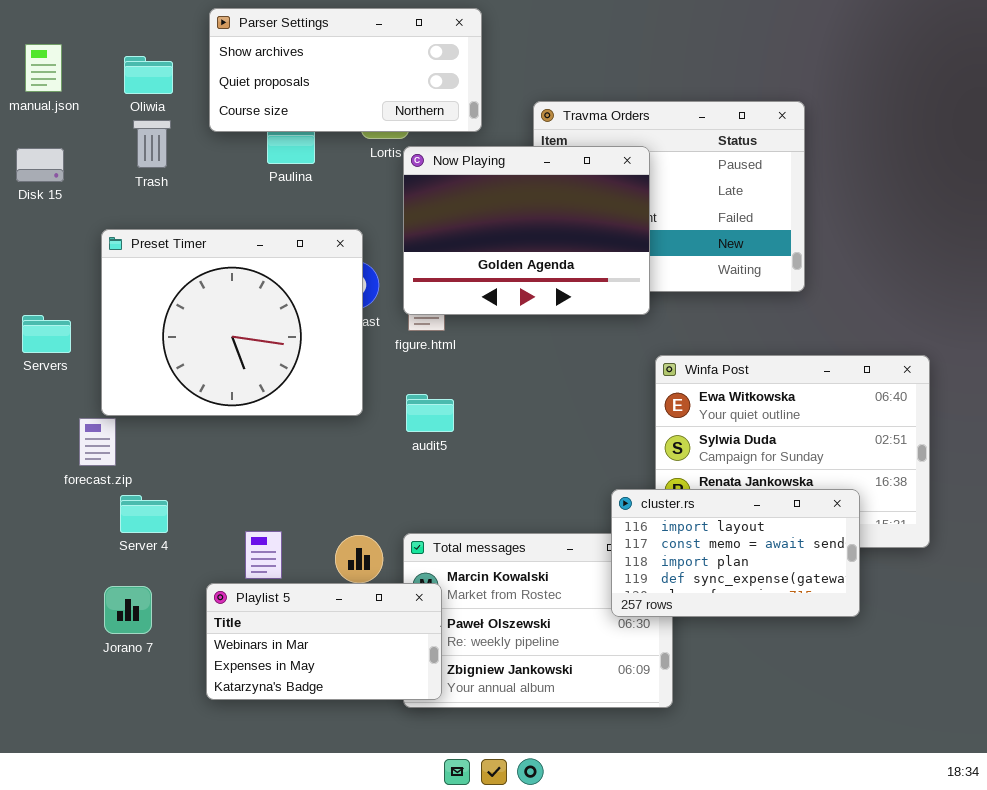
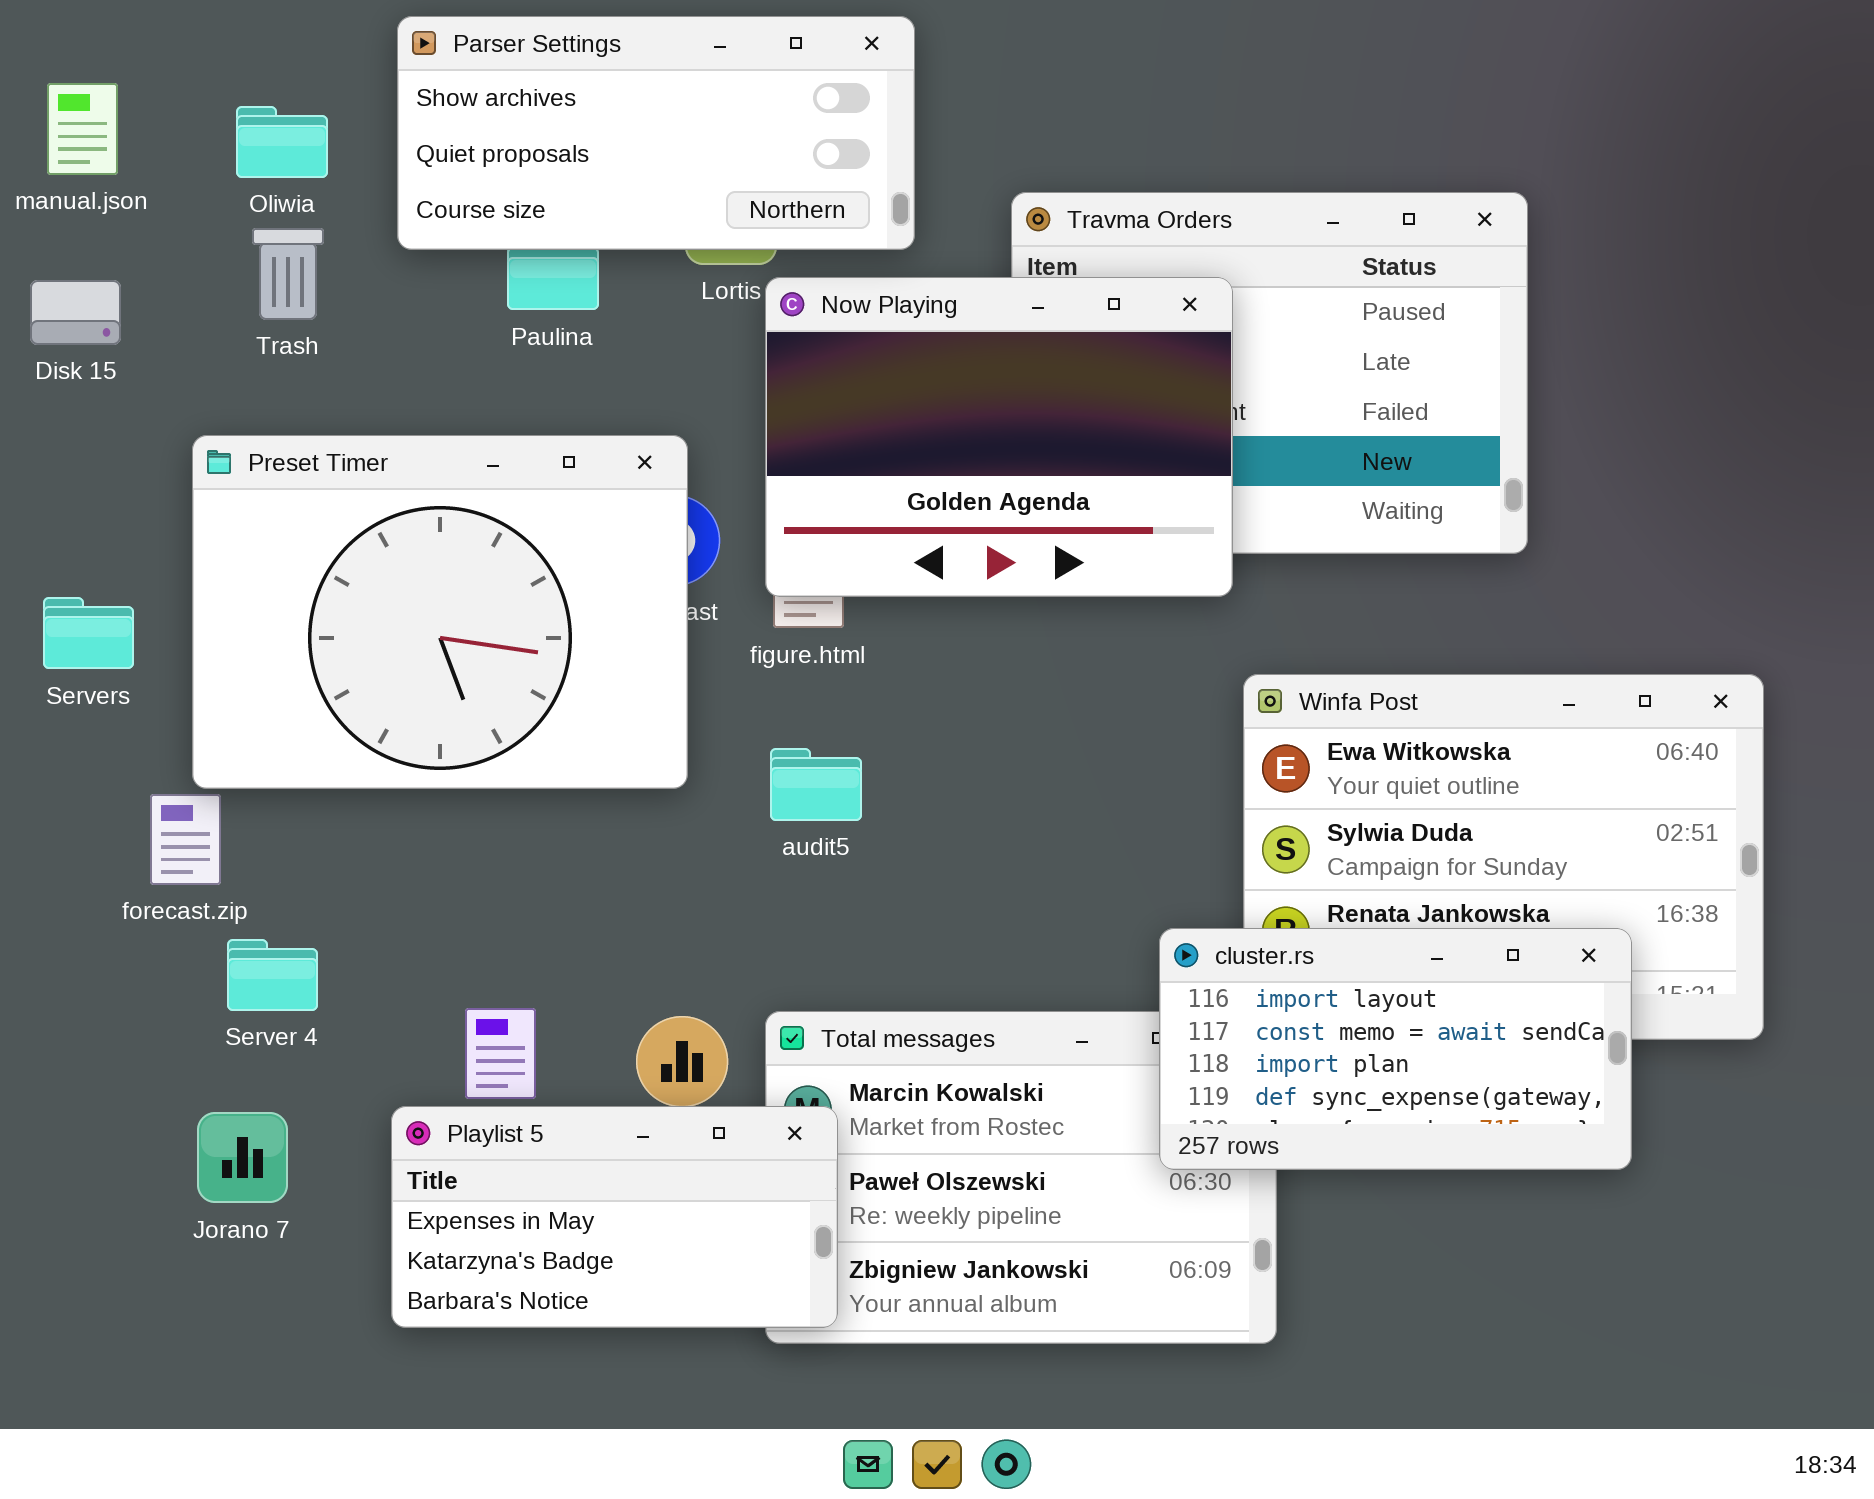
Playlist 5: [206,583,442,700] -> [391,1106,838,1328], scrolled down 1 row

